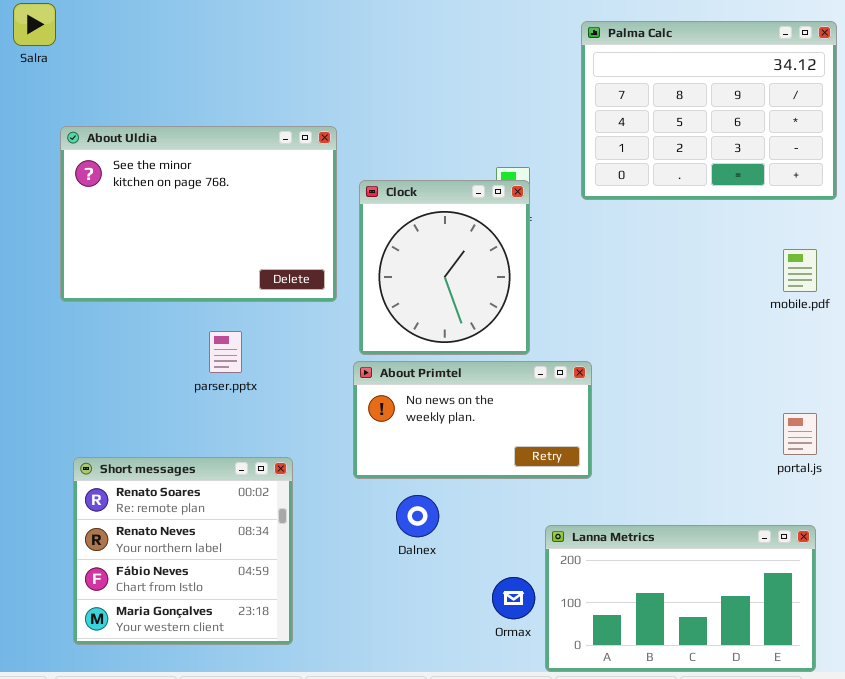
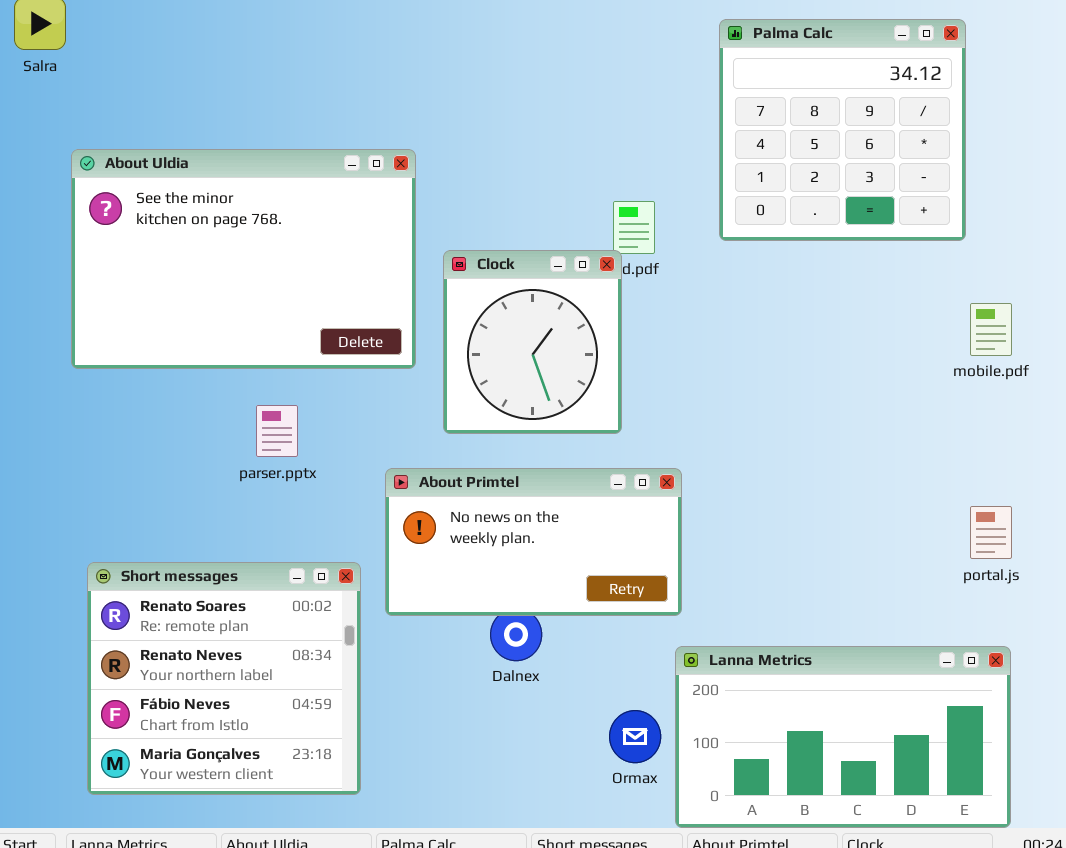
Palma Calc: [581,21,837,200] -> [719,19,966,241], resized
Clock: [359,180,530,355] -> [443,250,622,434], resized
About Primtel: [353,361,592,479] -> [385,468,682,616], moved

